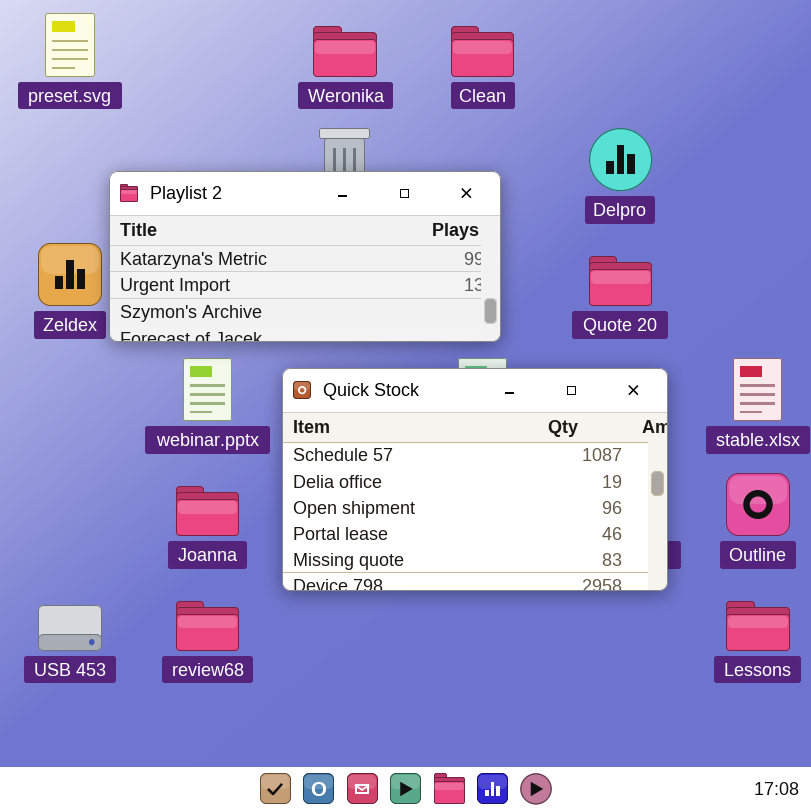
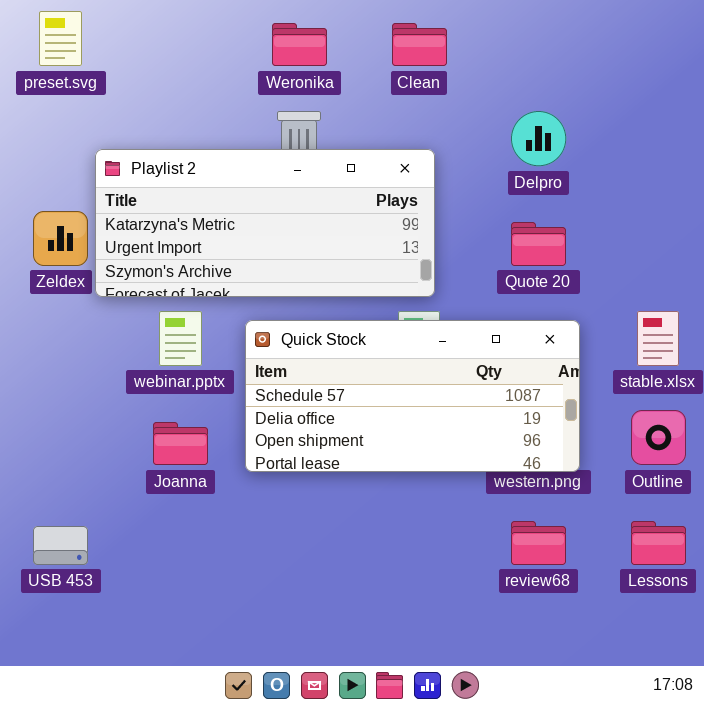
Quick Stock: [282,368,668,591] -> [245,320,580,472], resized
review68: [176,601,239,651] -> [511,521,566,565], moved

